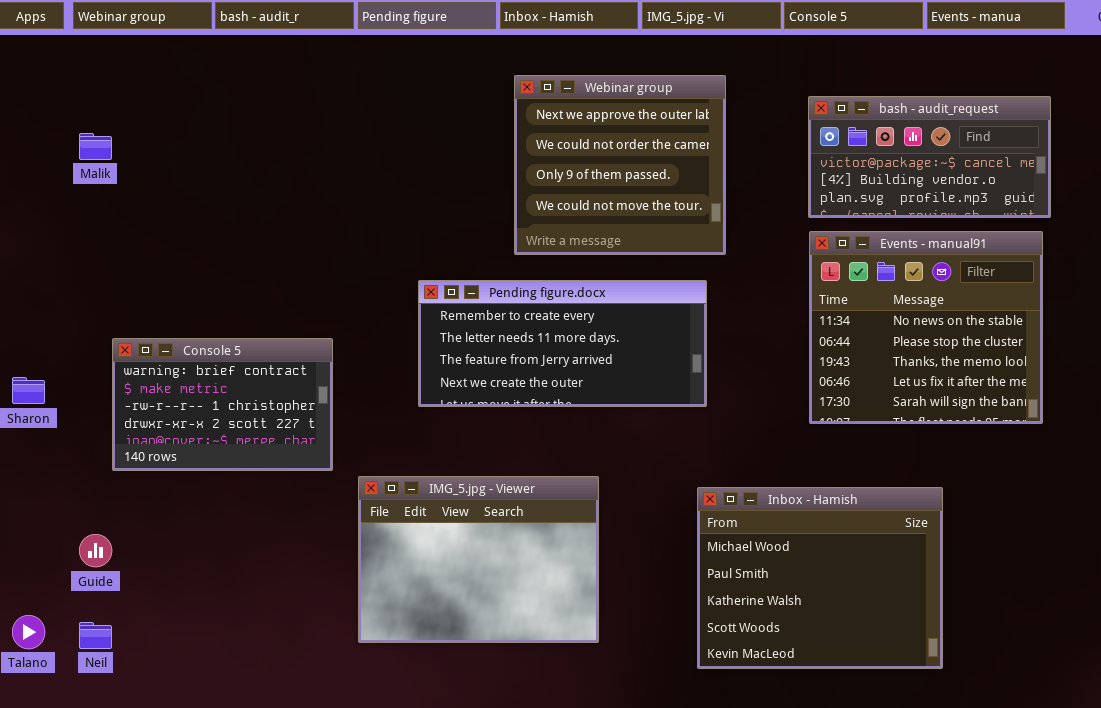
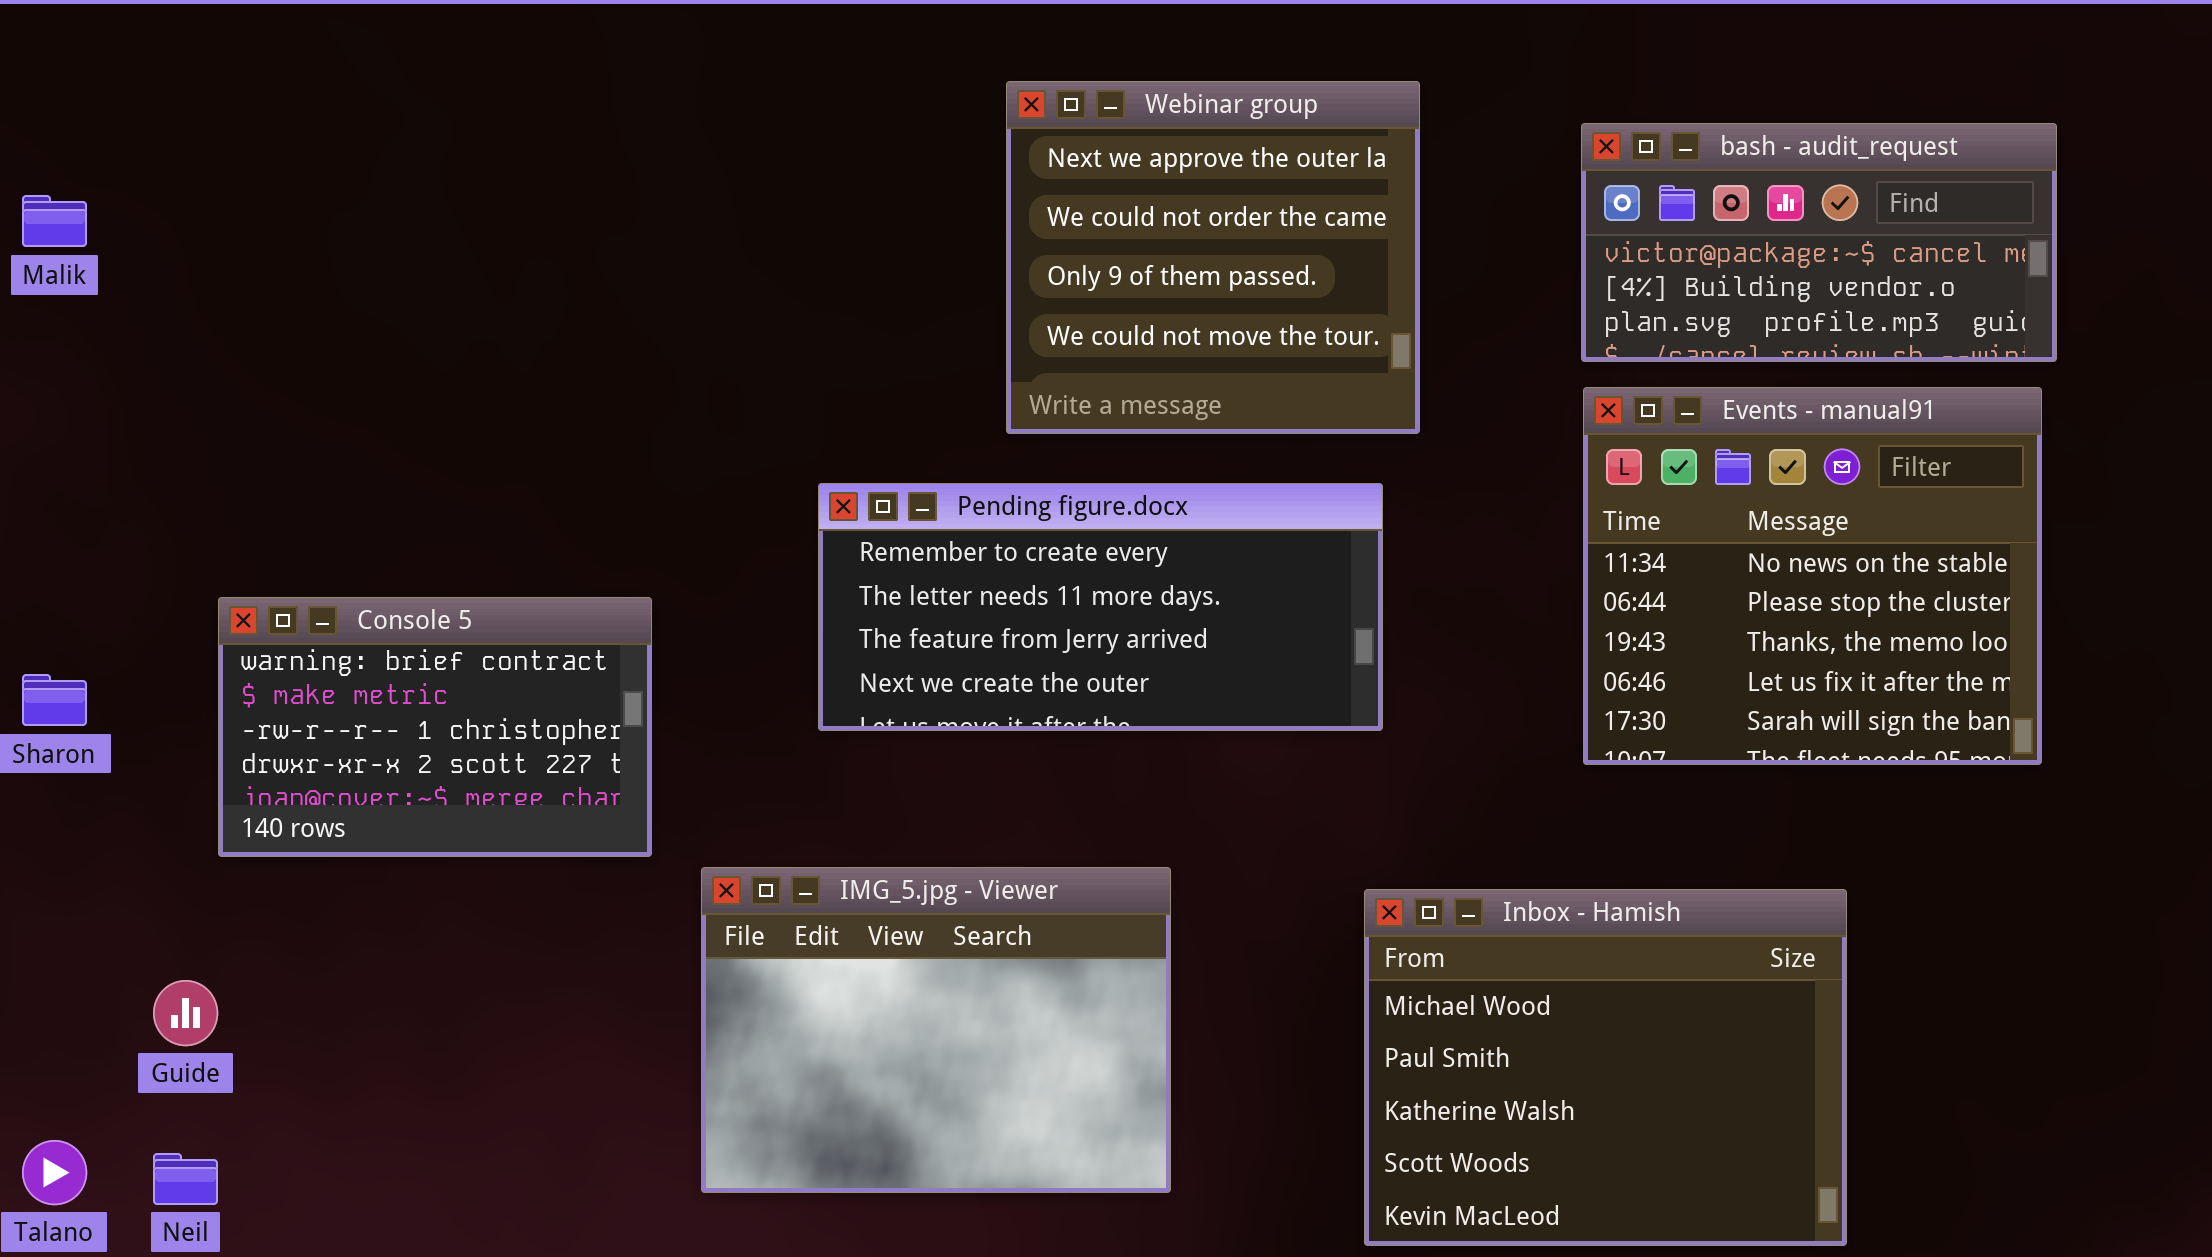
Malik: [79,133,112,160] -> [22,195,87,247], moved

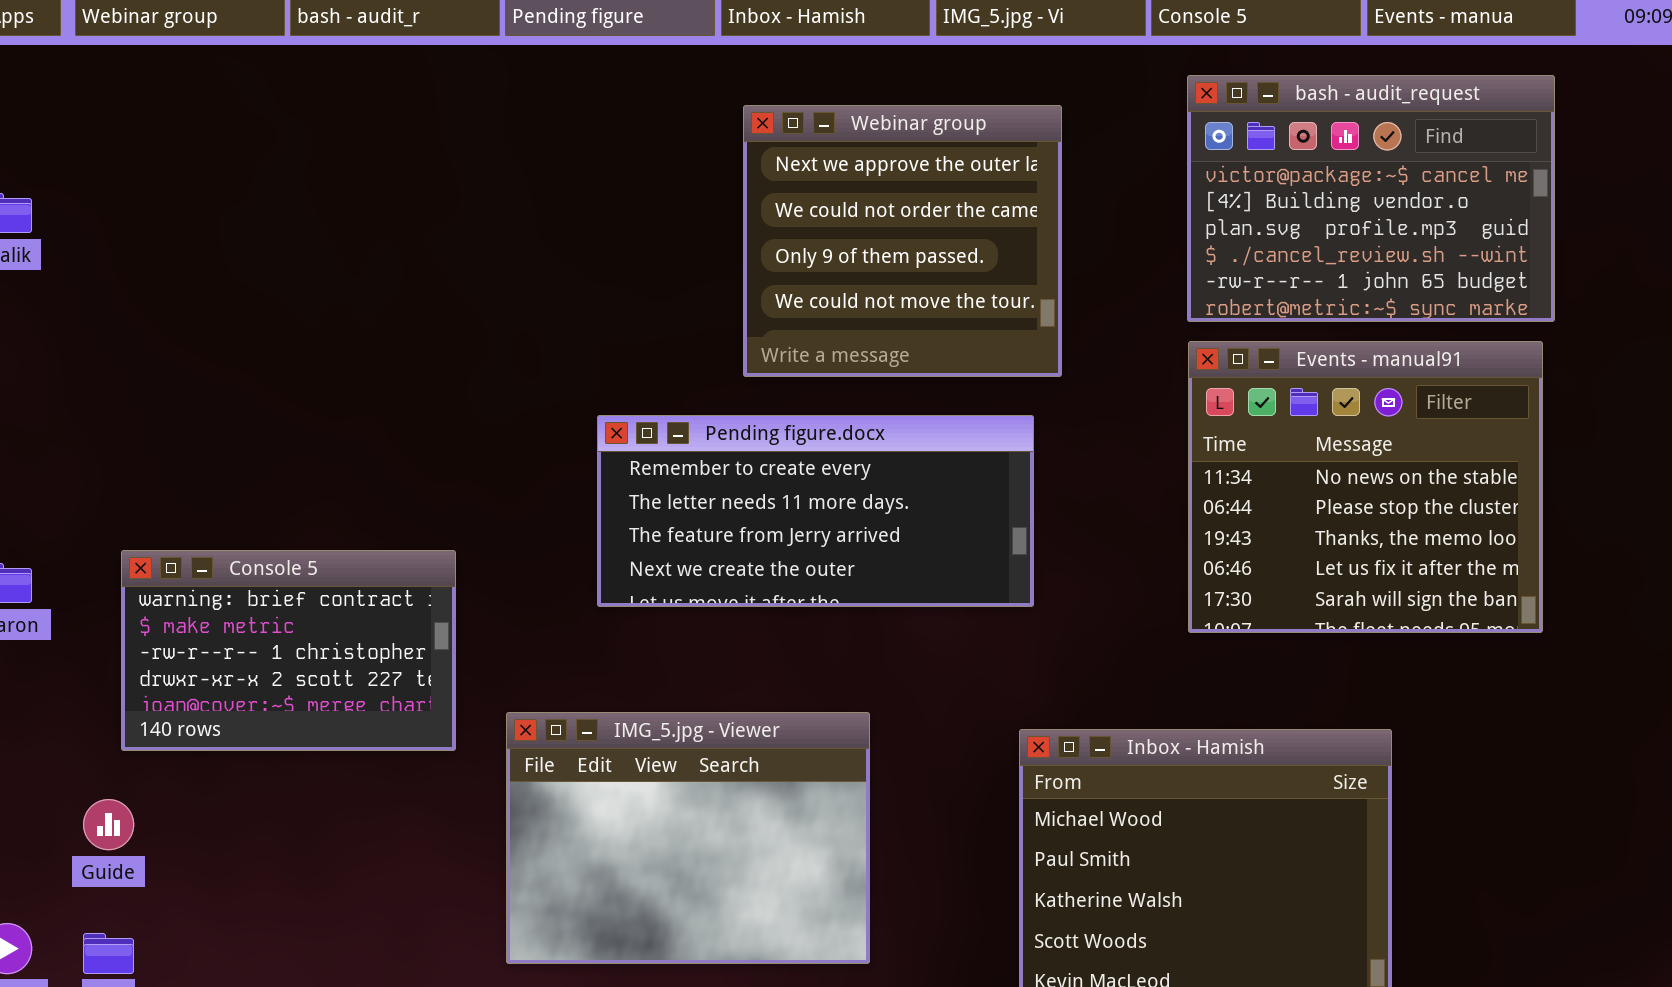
bash - audit_request: [1581,123,2057,362] -> [1187,75,1555,322], resized
Console 5: [218,597,652,857] -> [121,550,456,751], moved

